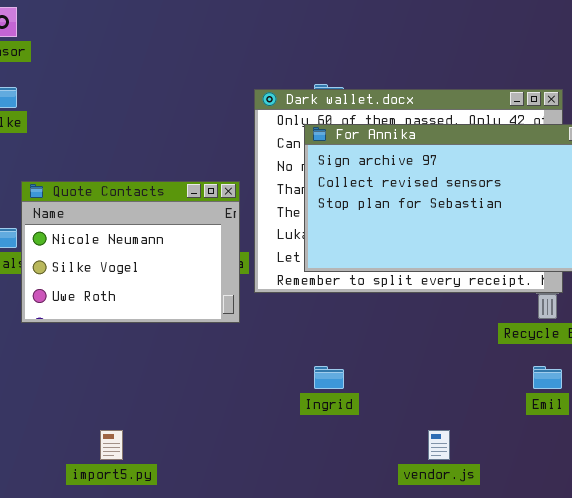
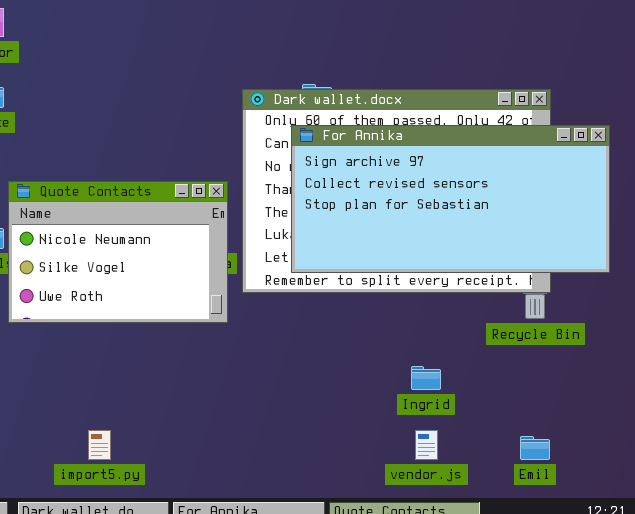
Ingrid: [314,366,344,389] -> [411,366,441,390], moved
Emil: [533,366,562,389] -> [520,436,550,460], moved

